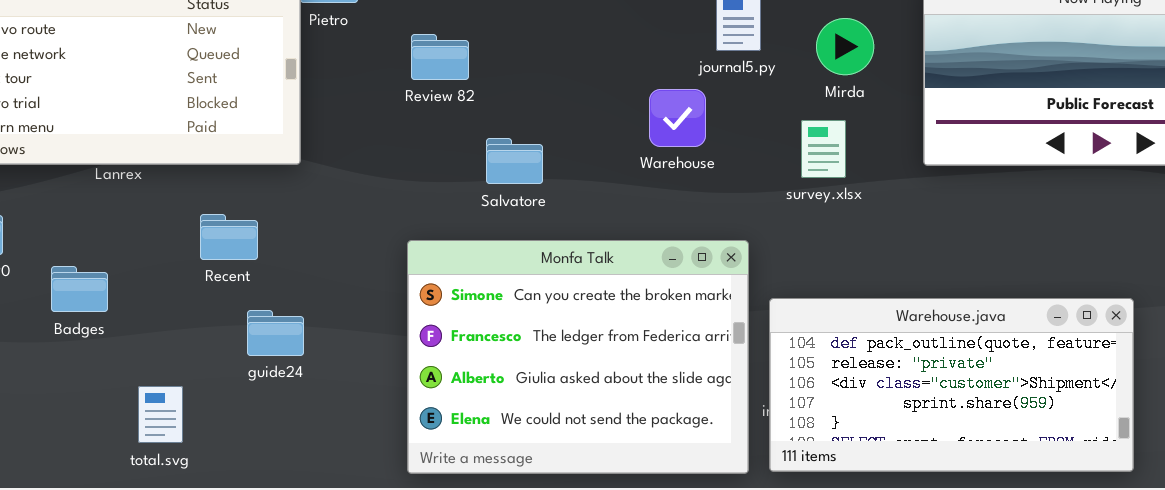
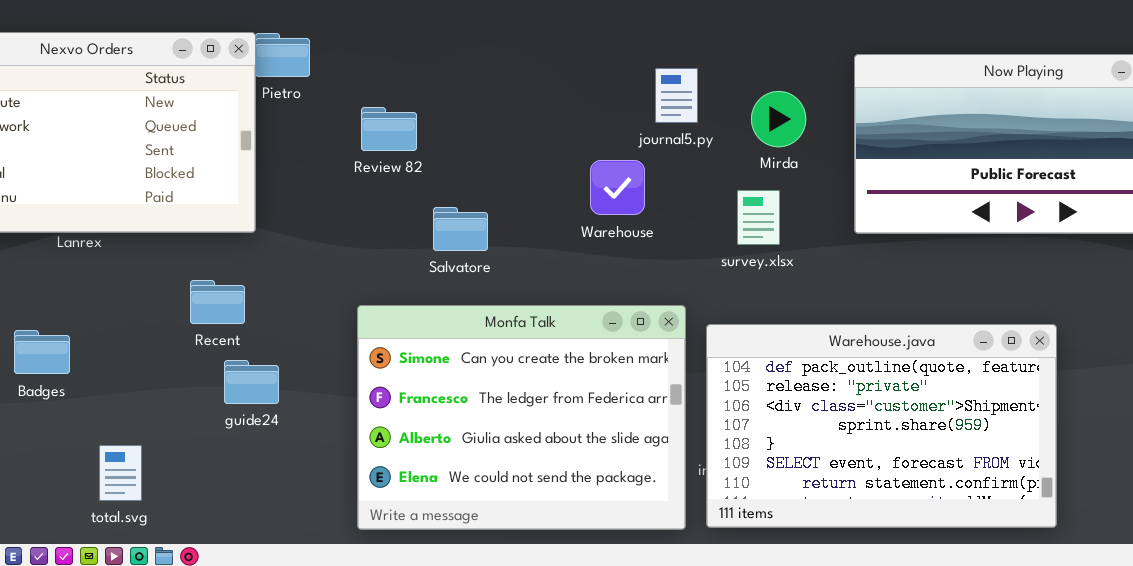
Recent: [200,214,258,260] -> [190,280,245,324], moved
Warehouse.java: [769,298,1134,472] -> [706,324,1057,528], resized
guide24: [247,310,304,356] -> [224,360,279,404], moved

